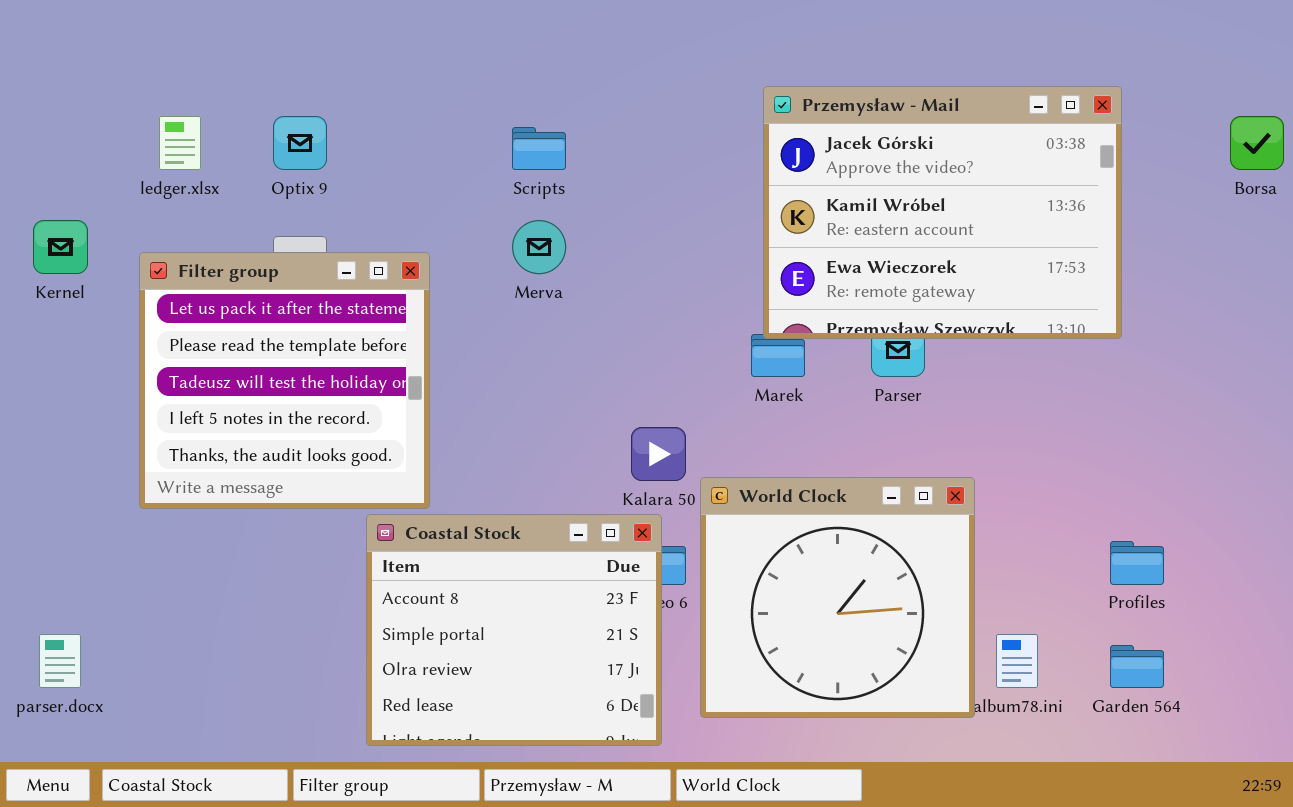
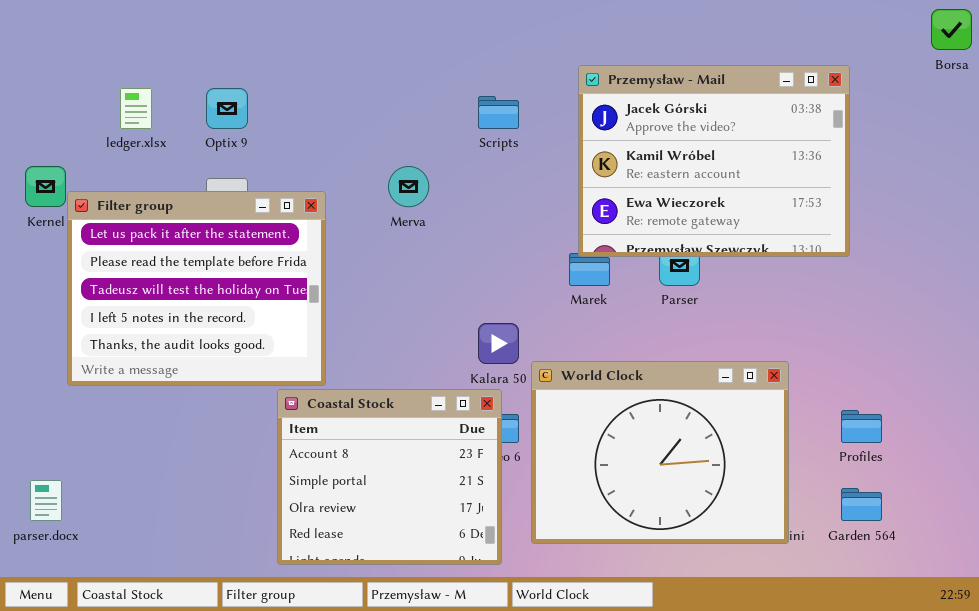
Borsa: [1230,116,1284,170] -> [931,9,972,50], moved
Scripts: [512,127,566,170] -> [478,96,519,129], moved
Filter group: [139,252,430,509] -> [67,191,326,386], resized
World Clock: [700,477,975,718] -> [531,361,789,544], resized

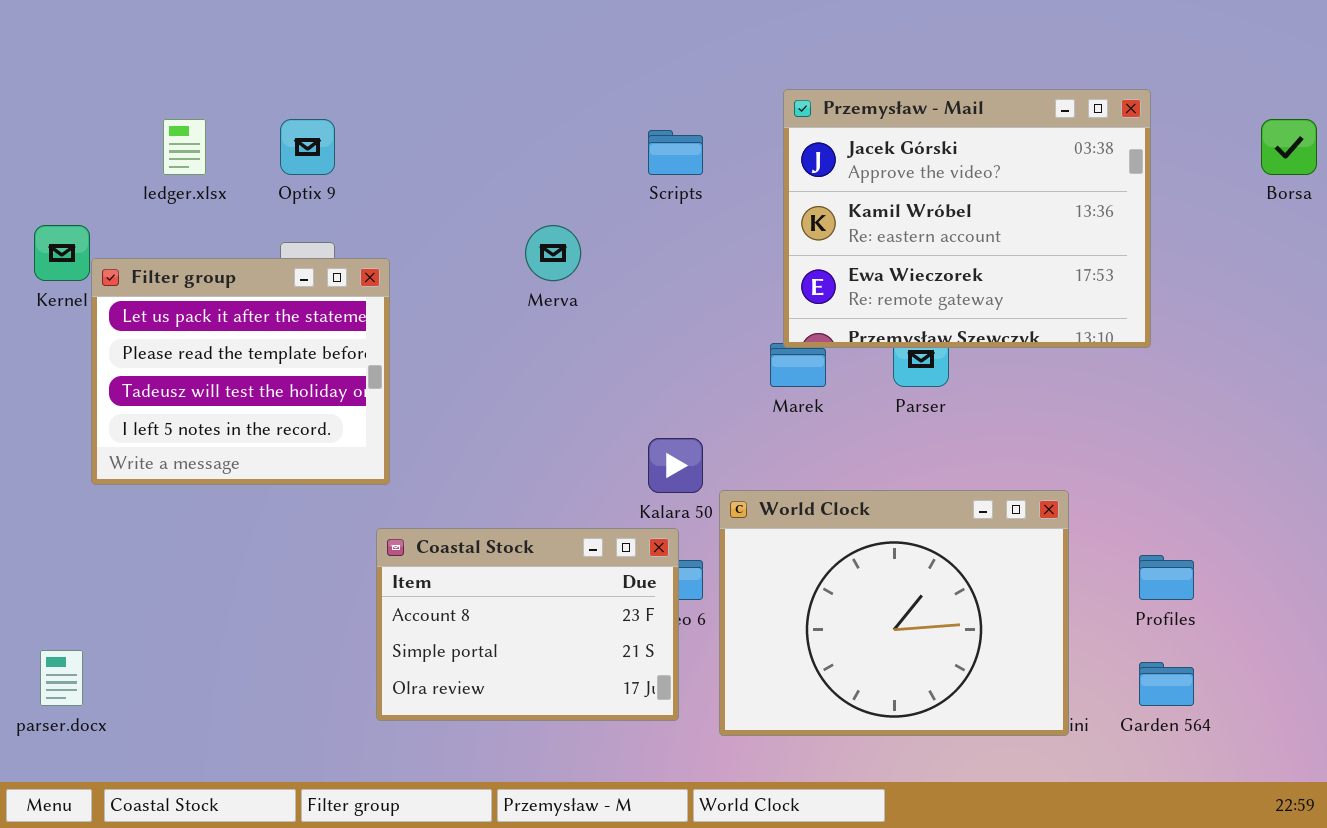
Borsa: [931,9,972,50] -> [1261,119,1317,175], moved
Filter group: [67,191,326,386] -> [91,258,390,485], resized
Coastal Stock: [277,389,502,565] -> [376,528,679,721], resized

